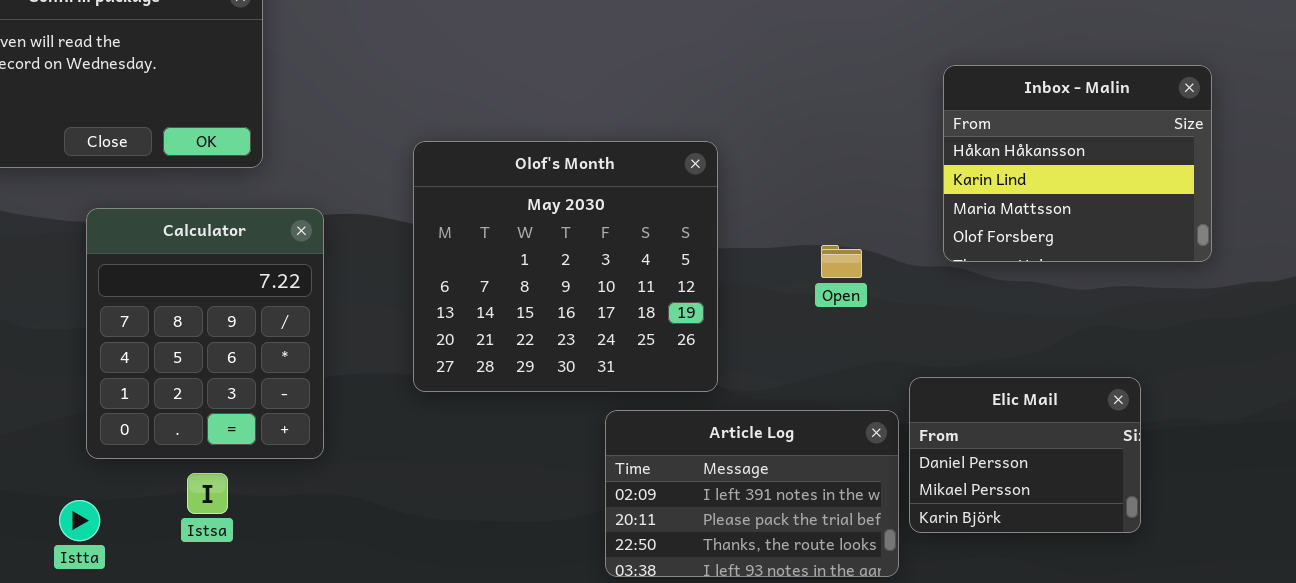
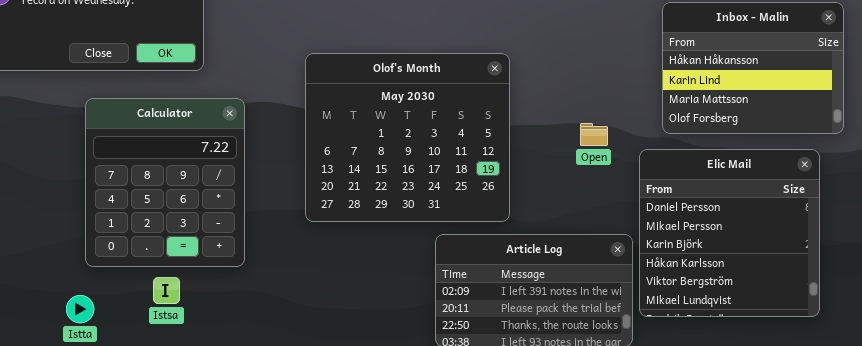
Elic Mail: [909,377,1141,533] -> [639,149,820,317], resized

